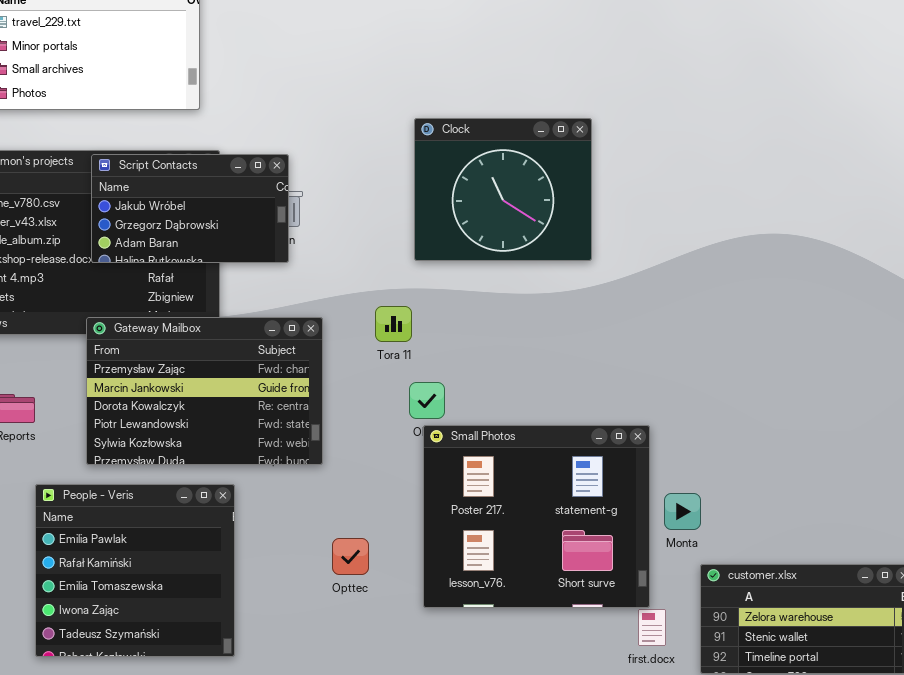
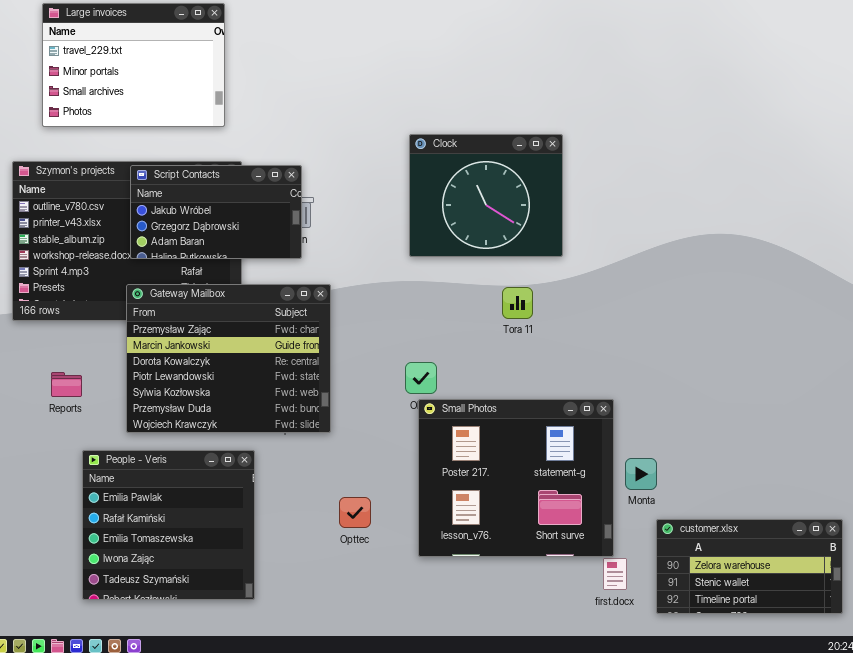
Tora 11: [375,306,412,342] -> [502,287,533,319], moved
Gateway Mailbox: [86,317,323,465] -> [126,284,331,433], resized

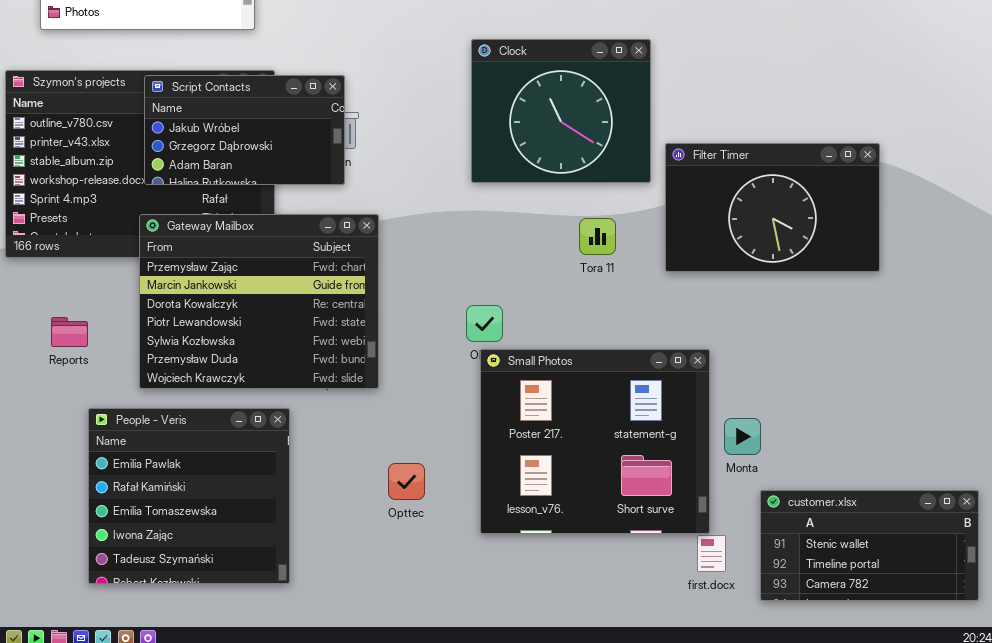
Filter Timer: none -> [665,143,880,272], opened
customer.xlsx: [656,519,843,614] -> [760,490,979,601], scrolled down 1 row

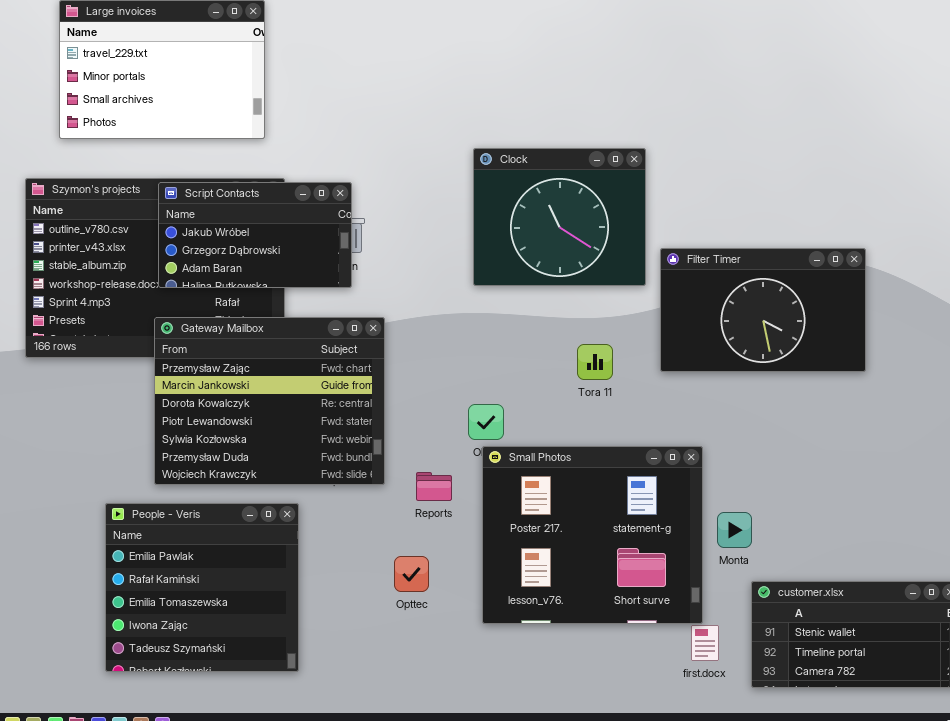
Tora 11: [579,218,616,255] -> [577,344,613,380], moved
Reports: [51,317,88,347] -> [416,472,452,501], moved

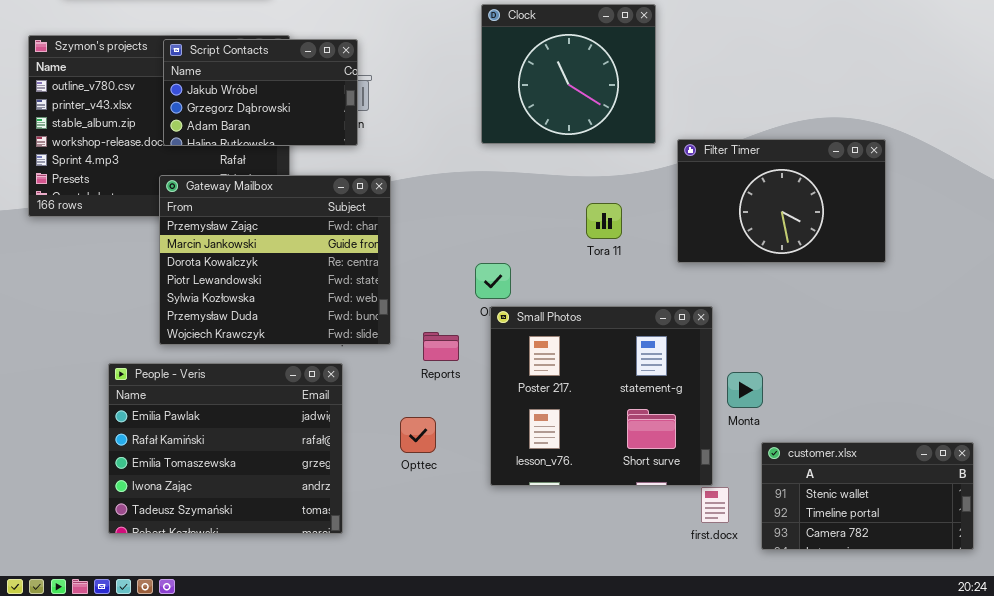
Filter Timer: [660,248,866,372] -> [677,139,886,263], moved
People - Veris: [105,503,299,672] -> [108,363,343,534], resized

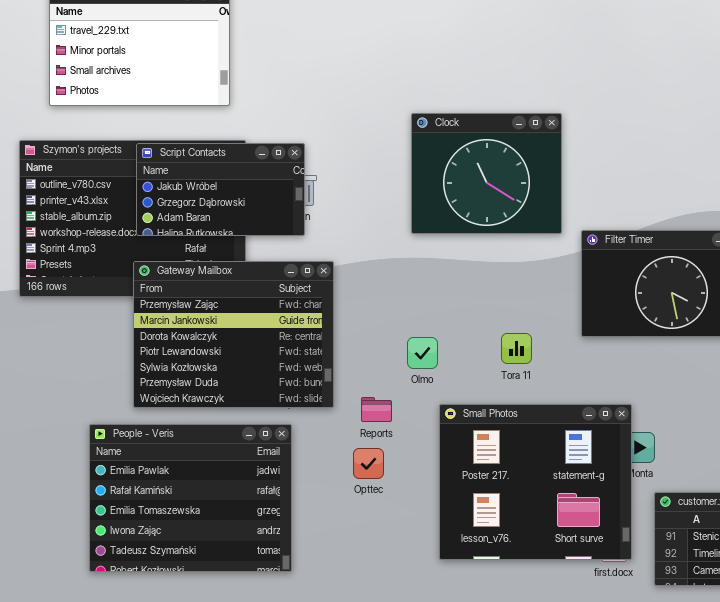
Tora 11: [586,203,622,239] -> [501,333,532,364], moved
Small Photos: [490,306,713,486] -> [439,404,632,560], moved
Opttec: [400,417,436,453] -> [353,448,384,479], moved

